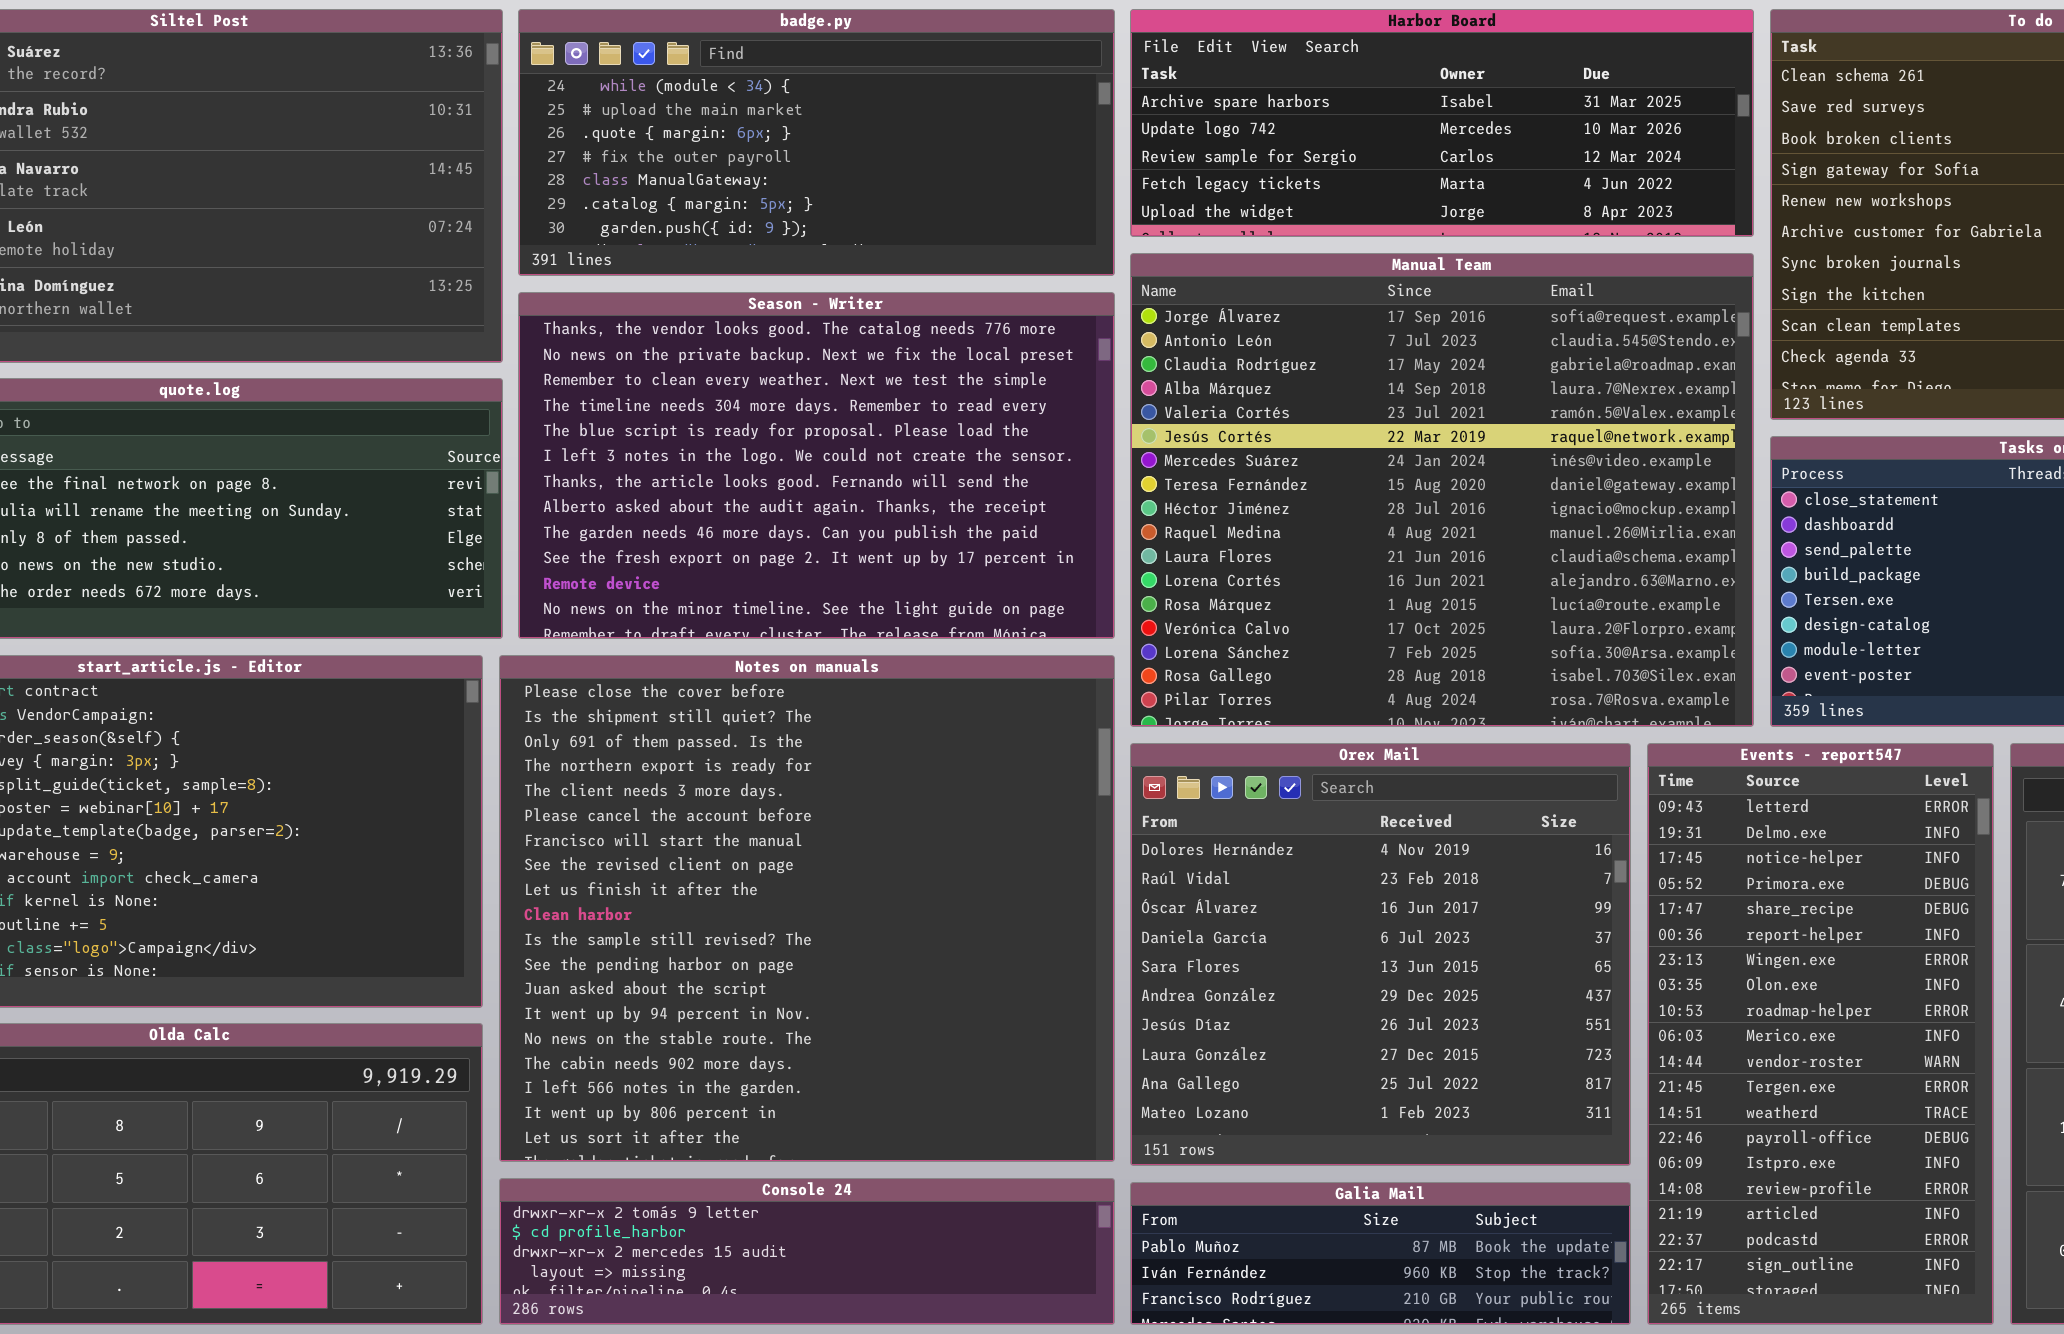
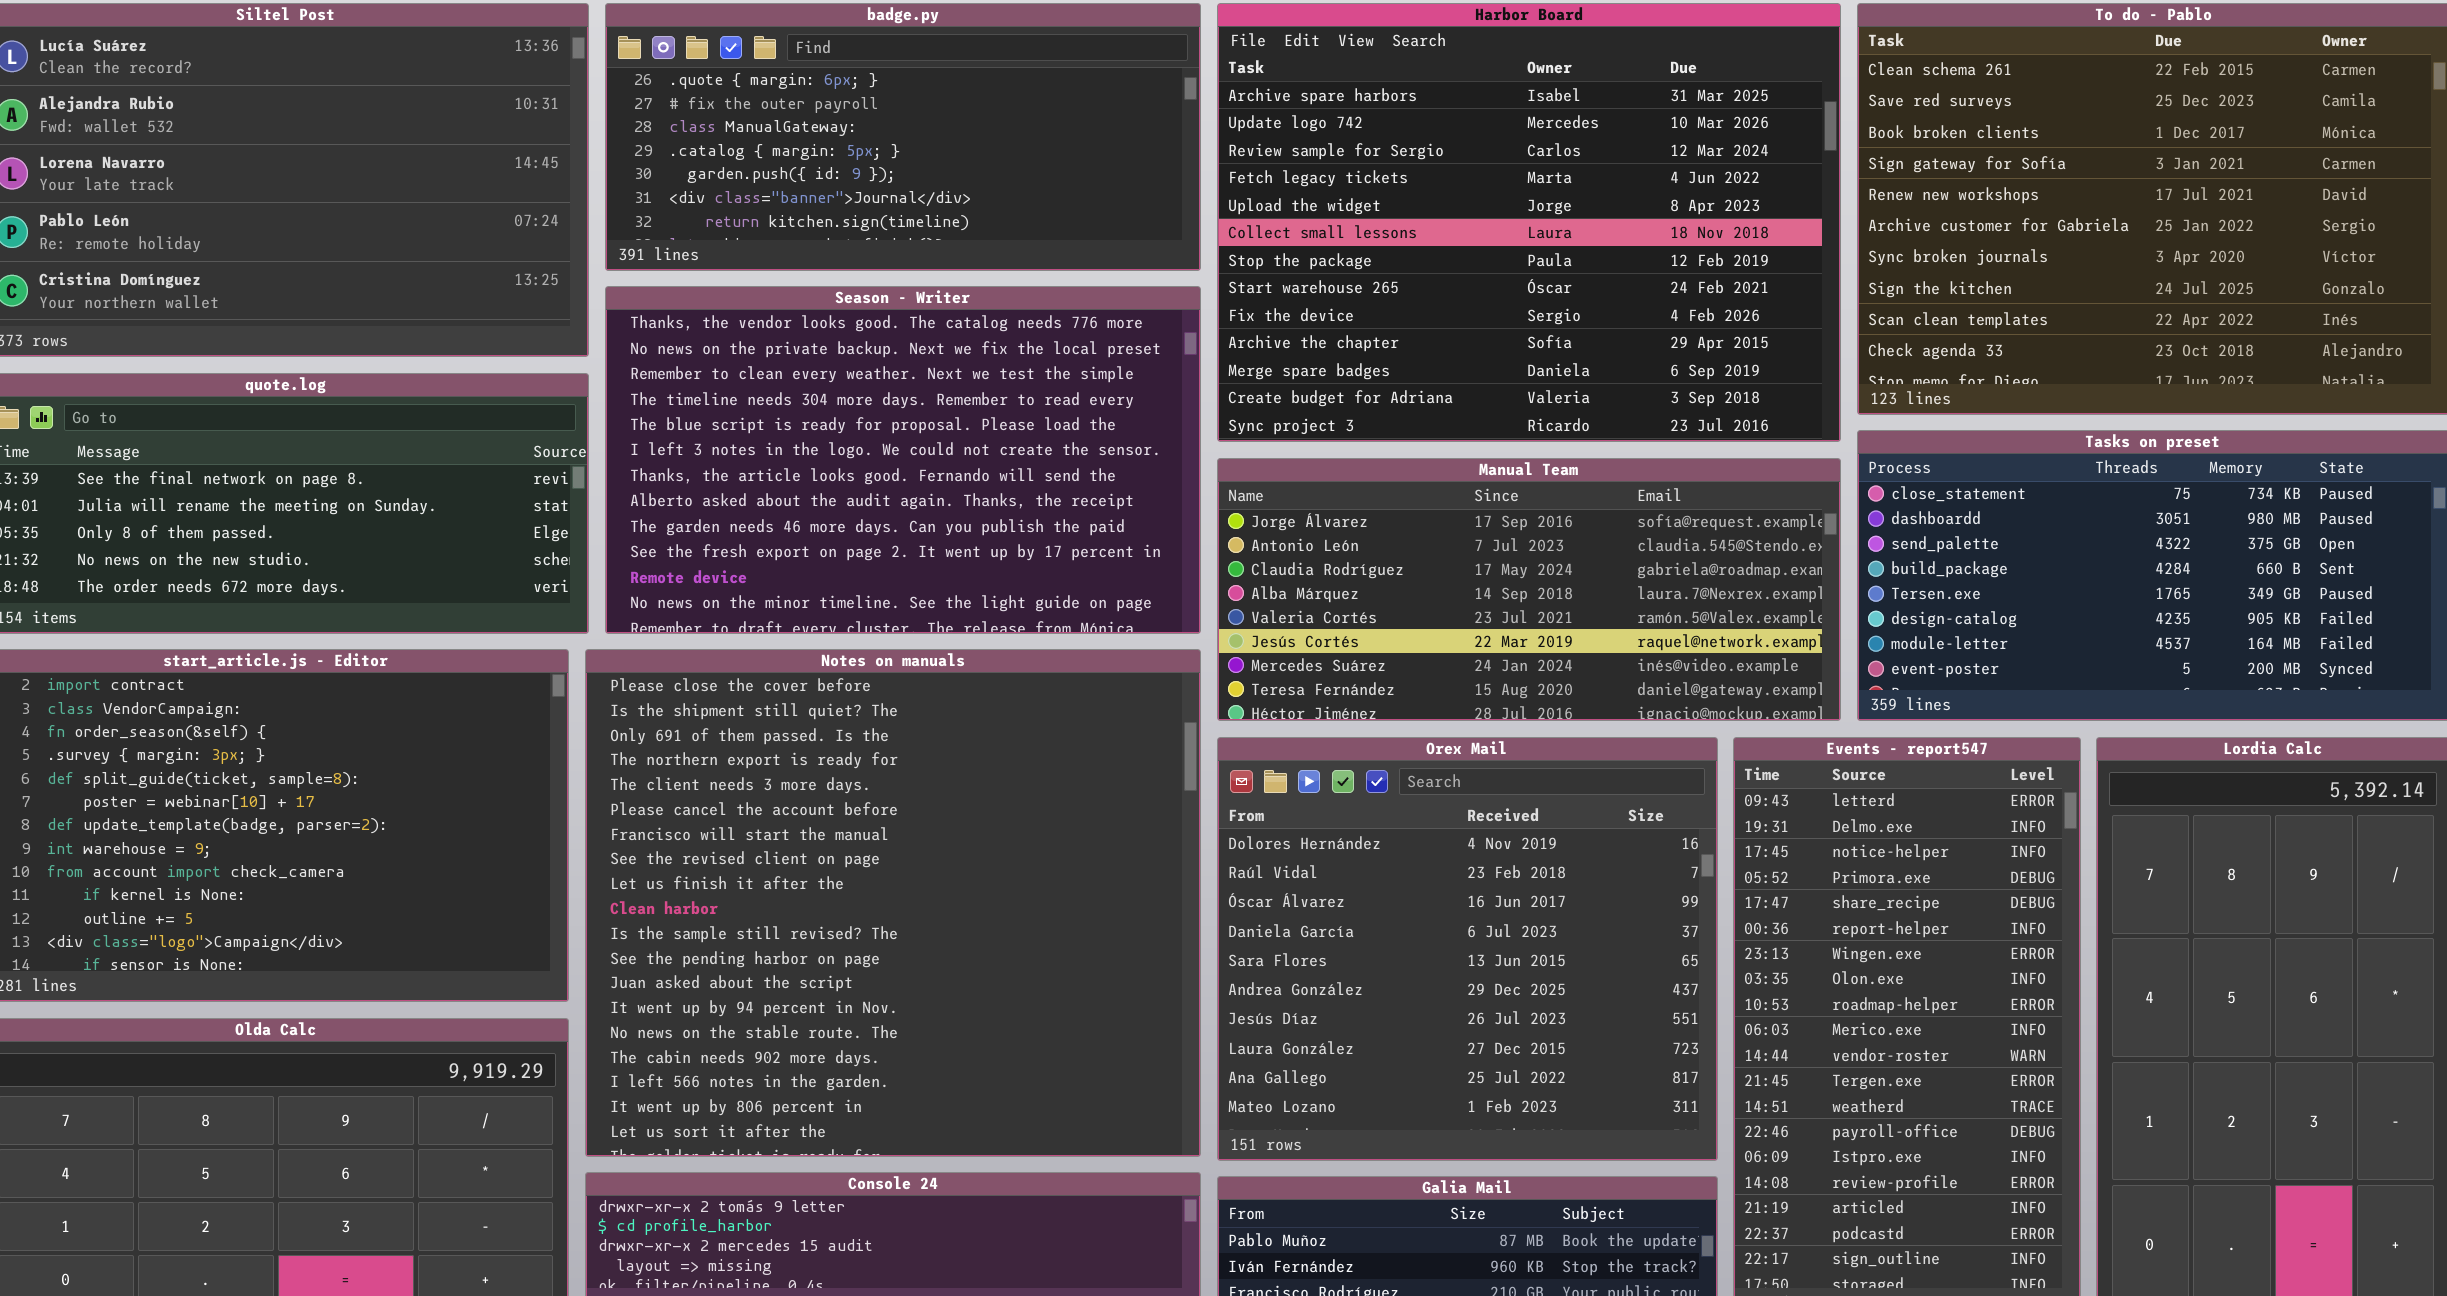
badge.py: [518,9,1115,276] -> [605,3,1201,271], scrolled down 2 rows
Harbor Board: [1130,9,1754,237] -> [1217,3,1841,442], resized
Manual Team: [1130,253,1754,727] -> [1217,458,1841,721], resized

